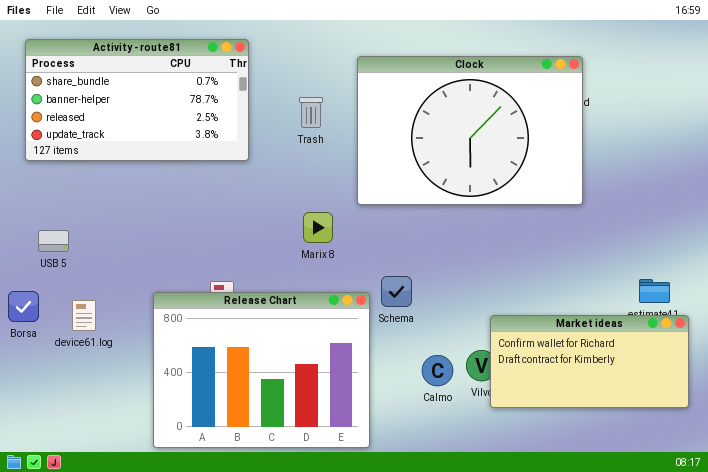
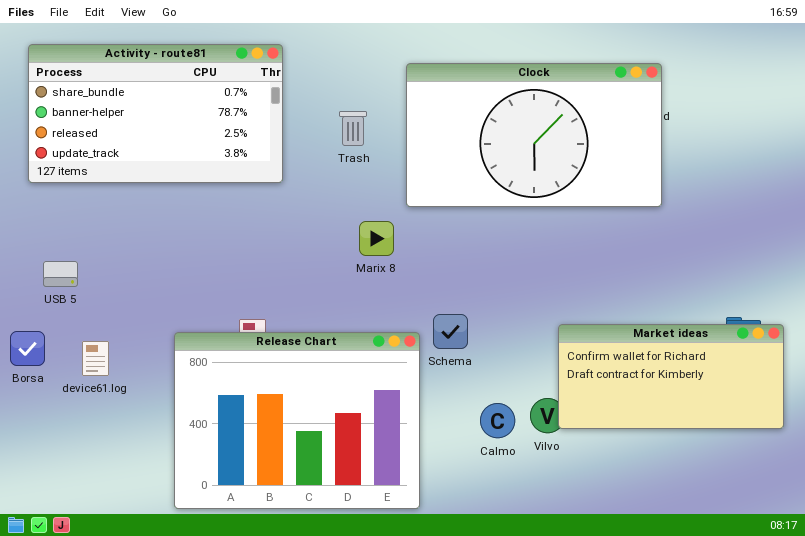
Clock: [357,56,583,205] -> [406,63,662,207], resized
Marix 8: [303,212,333,243] -> [359,221,394,256], moved
Market ideas: [490,315,689,408] -> [558,324,784,429], moved

